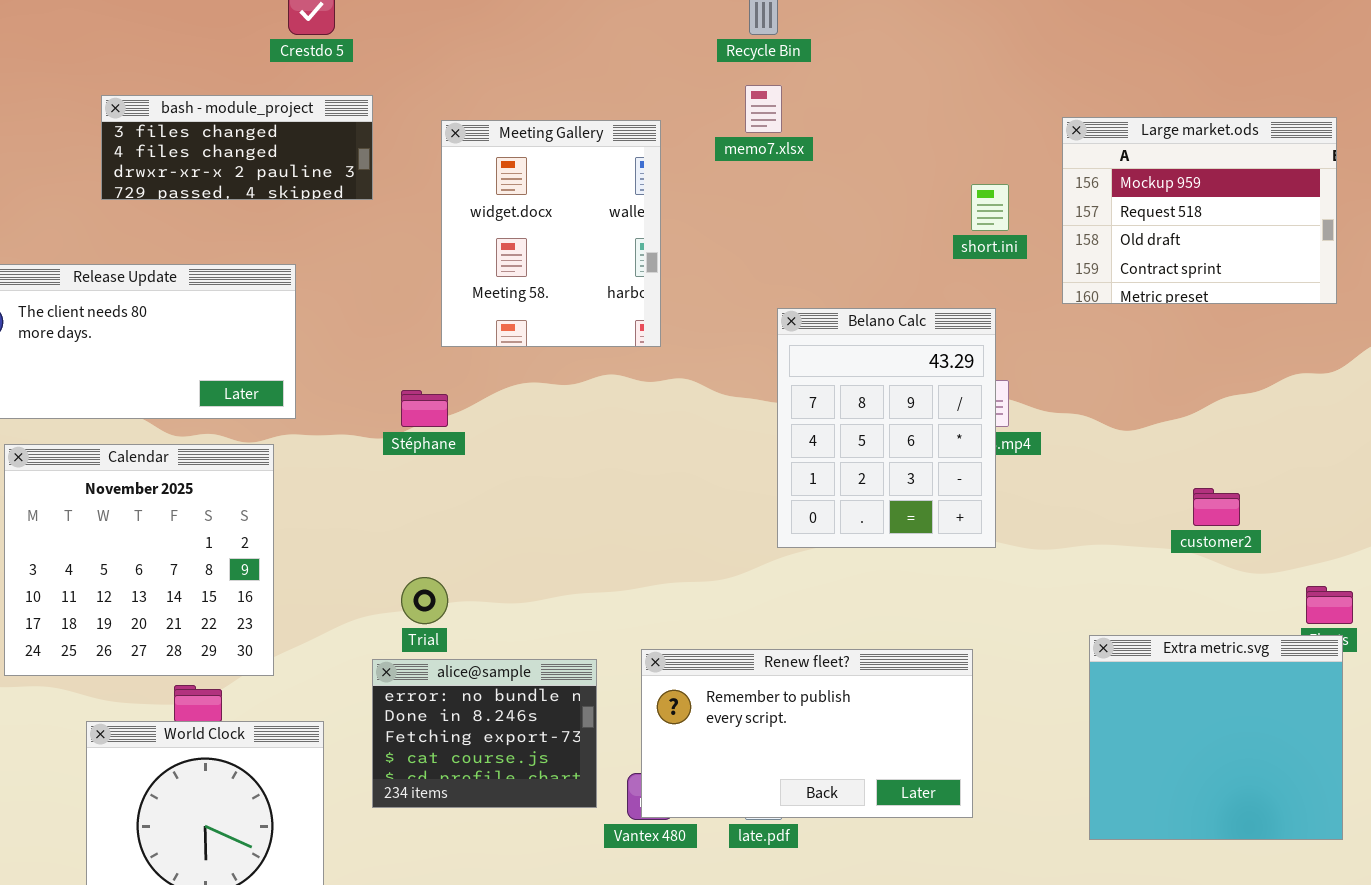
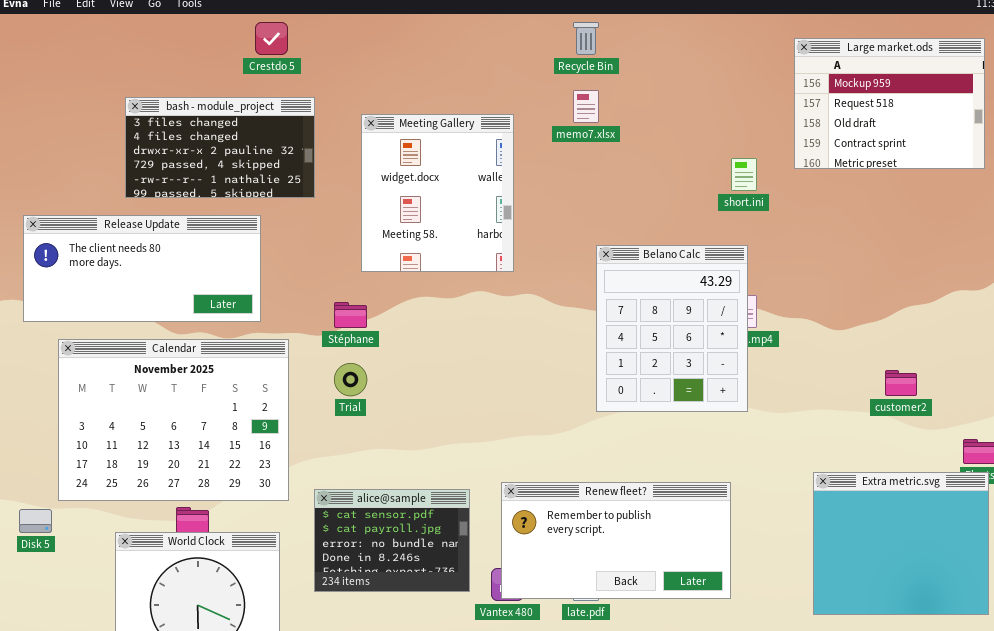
bash - module_project: [101,95,373,200] -> [125,97,315,198], resized
Large market.ods: [1062,117,1337,304] -> [794,38,985,169], moved
Calendar: [4,444,274,676] -> [58,339,289,501], resized
Trial: [401,577,448,624] -> [334,363,367,396], moved
alice@sample: [372,659,597,808] -> [314,489,470,592], scrolled up 2 rows

